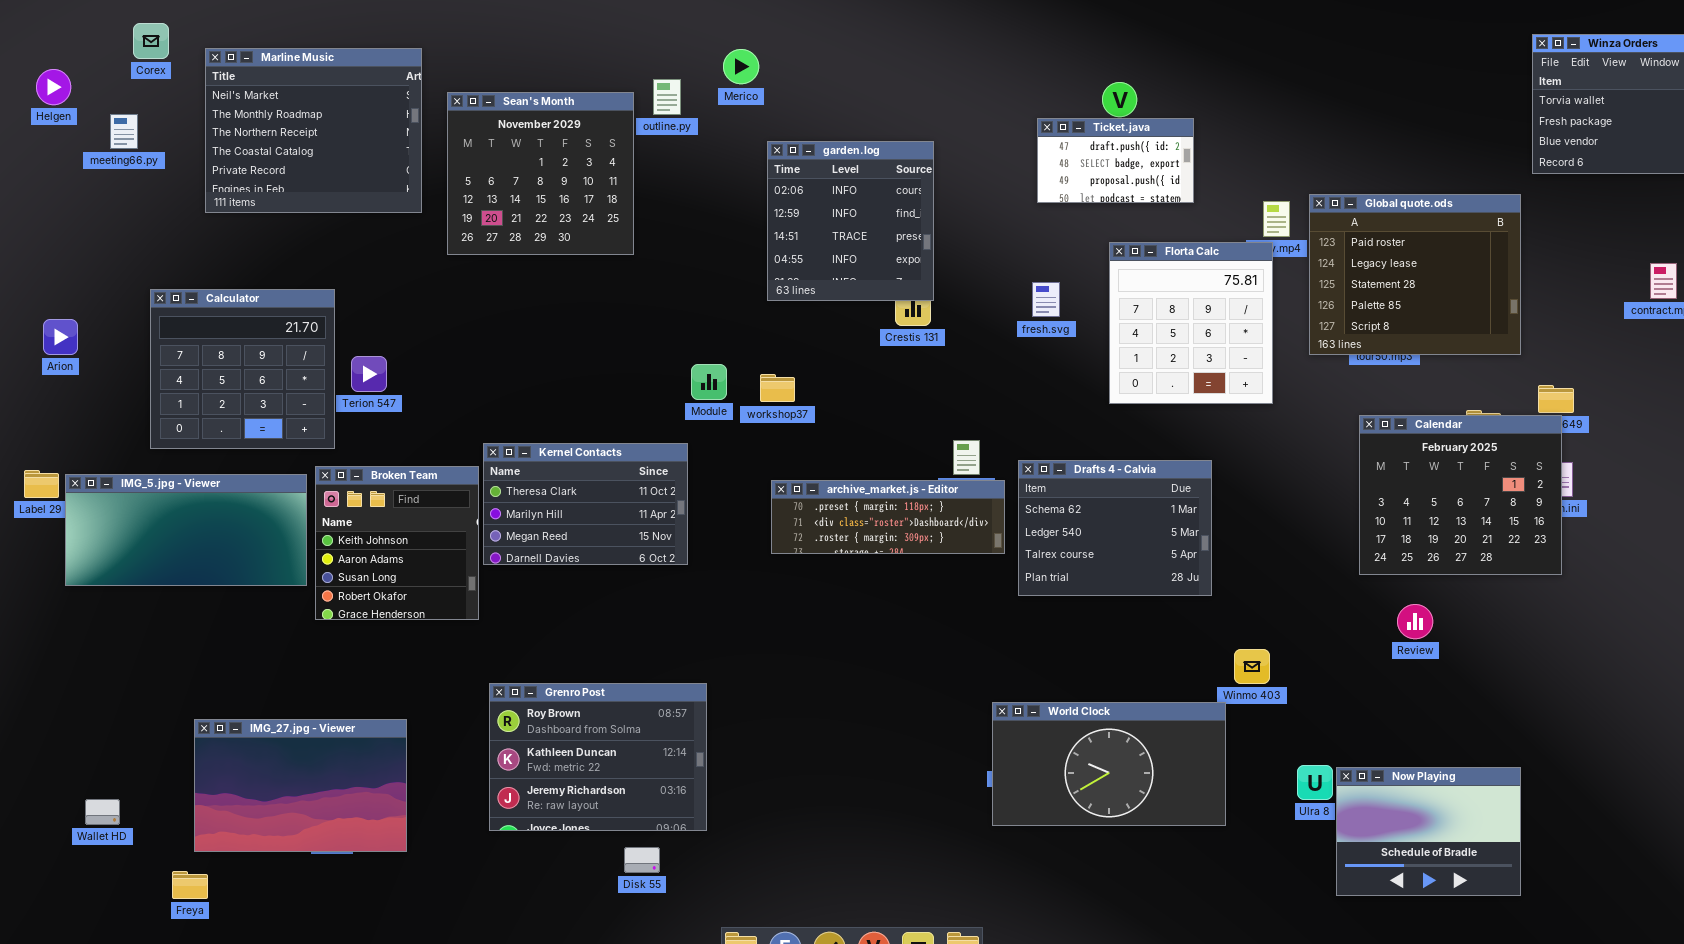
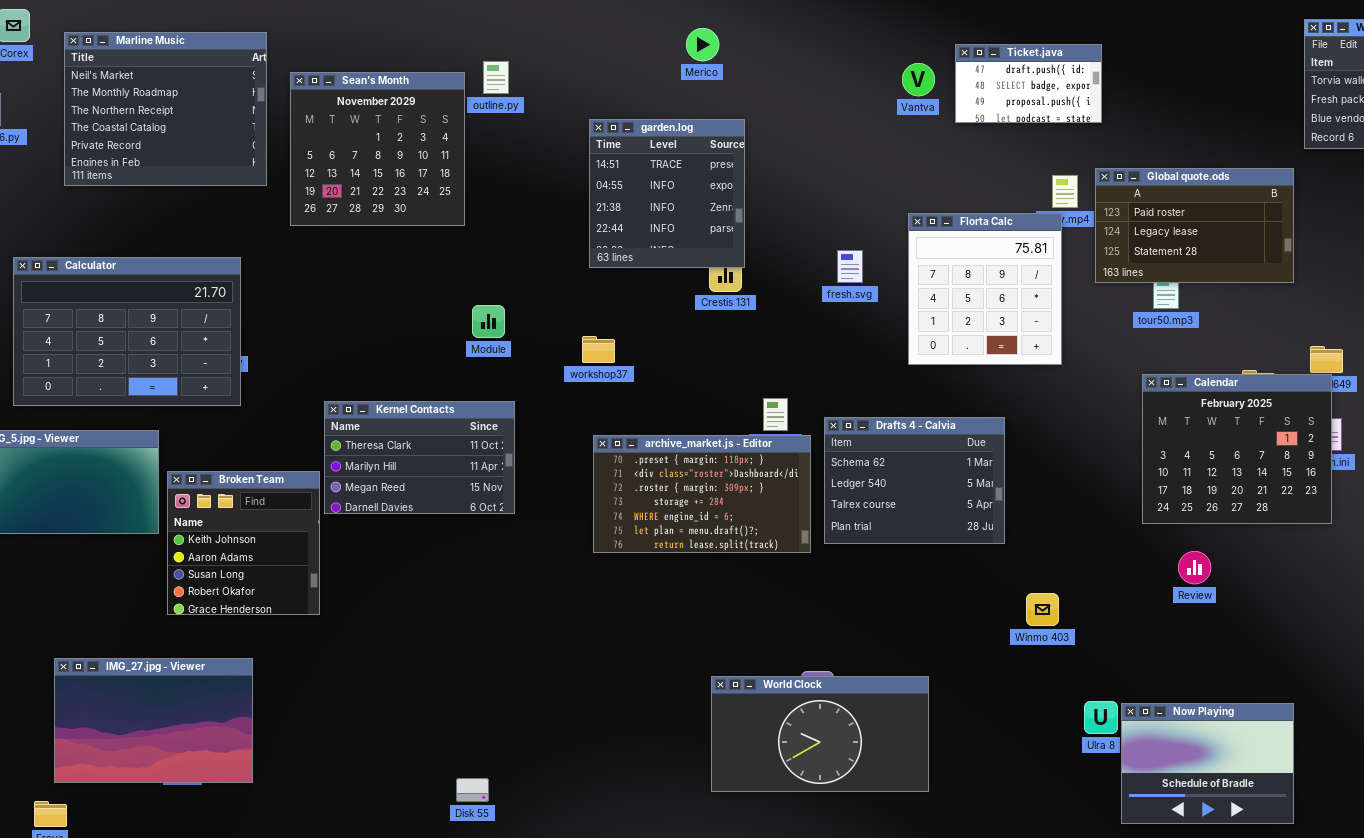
Merico: [723,49,759,84] -> [686,28,719,61], moved
Ticket.java: [1037,118,1194,203] -> [955,44,1102,123], moved
garden.log: [767,141,934,301] -> [589,119,745,268], scrolled down 2 rows
Global quote.ods: [1309,194,1521,355] -> [1095,168,1294,283], resized
Calculator: [150,289,335,449] -> [13,257,241,406], resized
Module: [691,364,727,400] -> [472,305,505,338], moved
Broken Team: [315,466,479,620] -> [167,471,320,615], moved
archive_market.js - Editor: [771,480,1005,554] -> [593,435,811,553], resized
Grenro Post: [489,683,707,831] -> none, closed
World Clock: [992,702,1226,826] -> [711,676,929,792], moved

